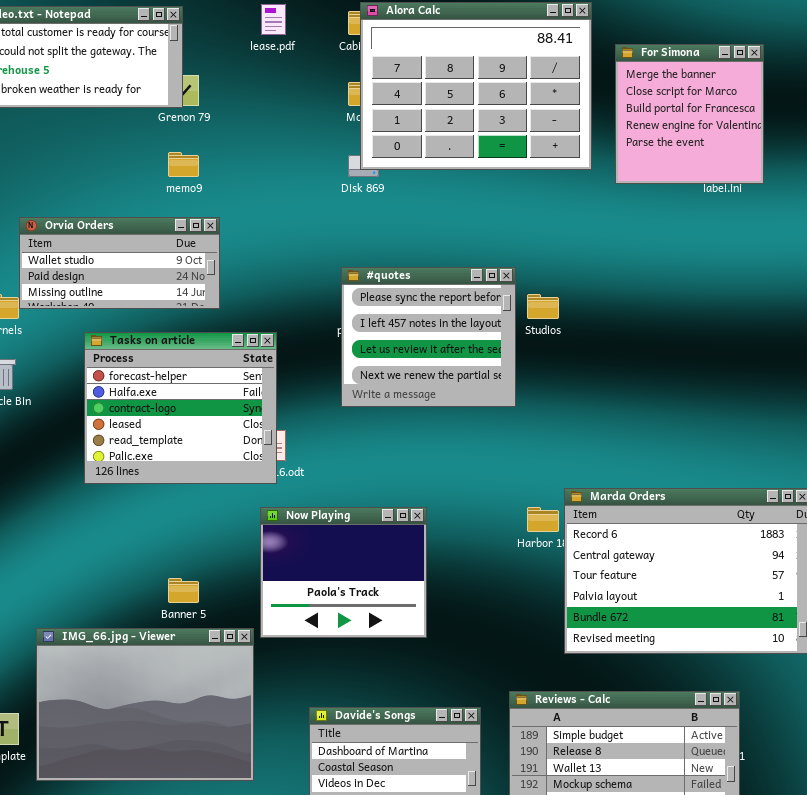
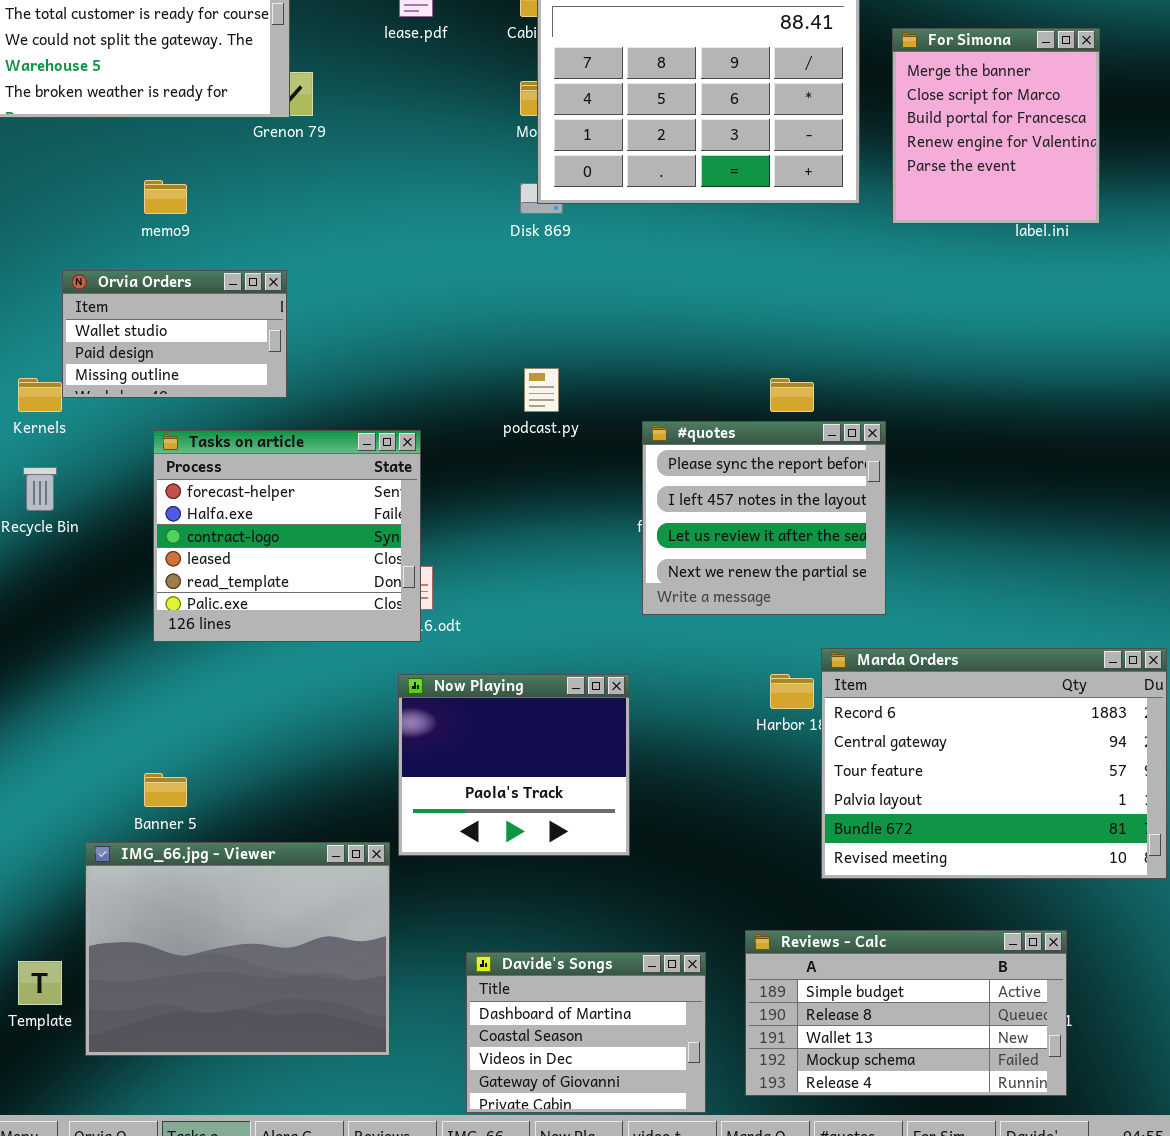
memo9: [168,152,199,177] -> [144,180,187,214], moved
Orvia Orders: [19,217,220,309] -> [62,270,287,398], resized
#quotes: [341,267,516,407] -> [642,421,886,615], moved
Banner 5: [168,578,199,603] -> [144,773,187,807], moved

